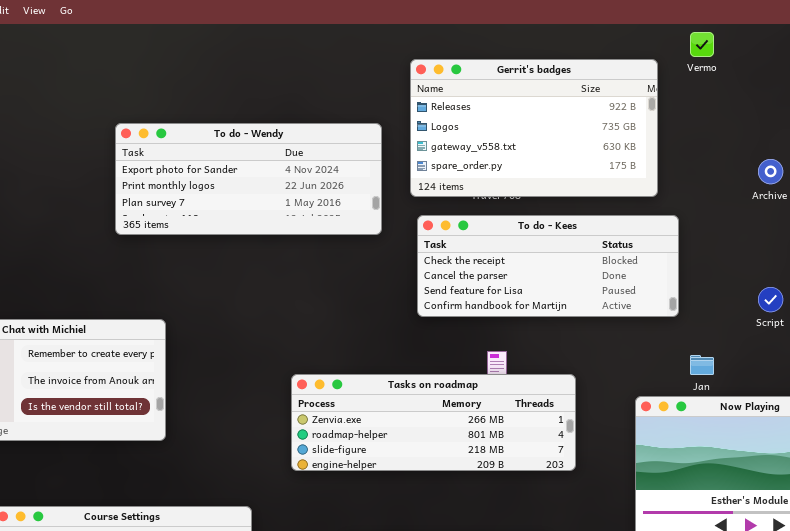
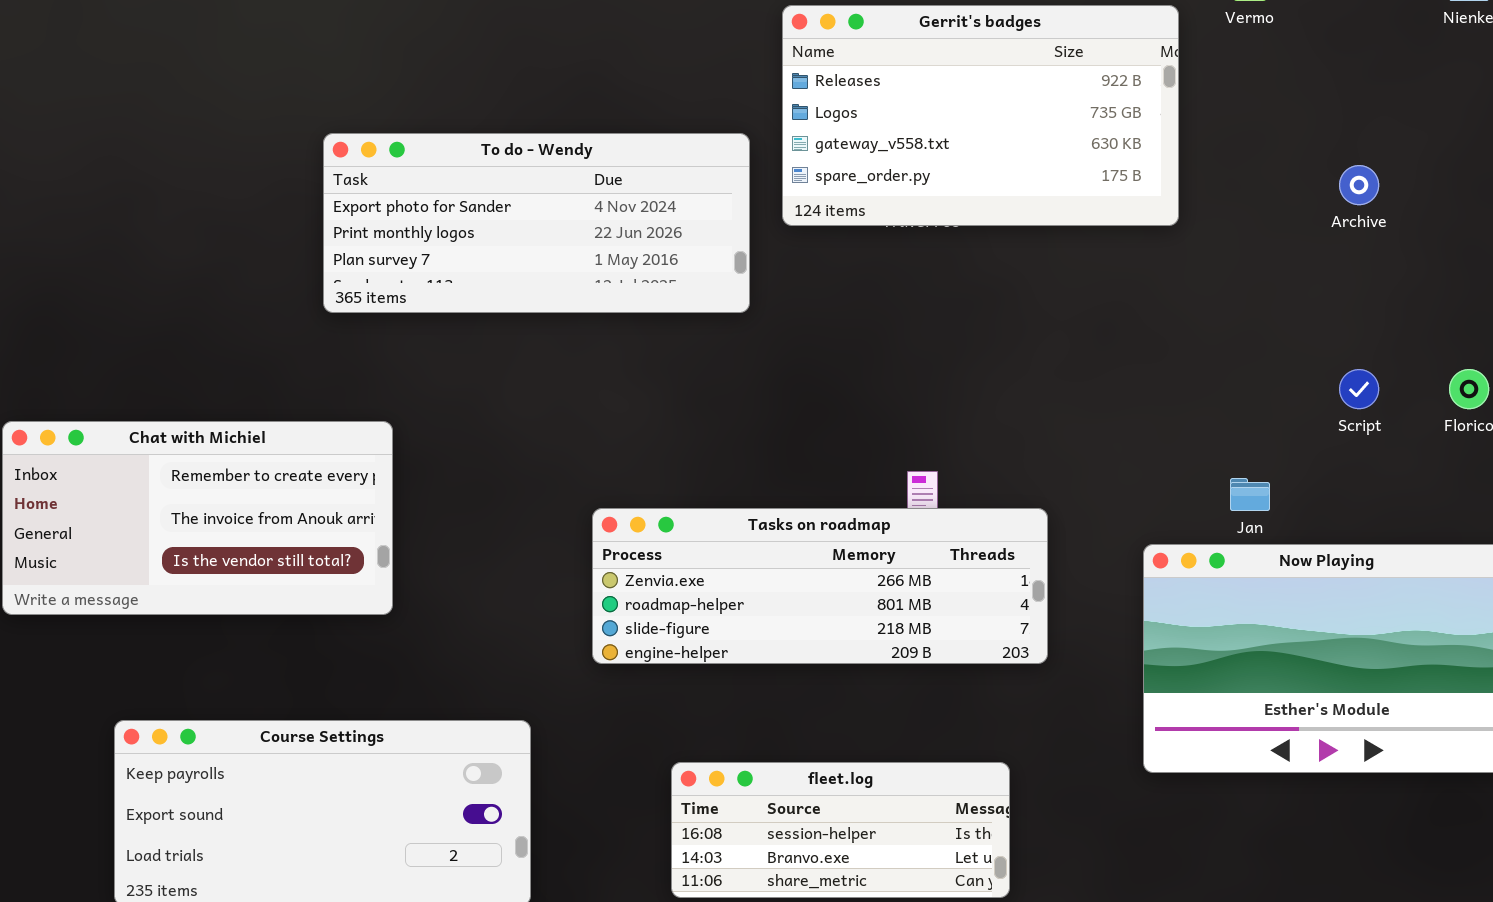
To do - Wendy: [115,123,382,235] -> [323,133,750,313], moved
To do - Kees: [417,215,679,317] -> none, closed

